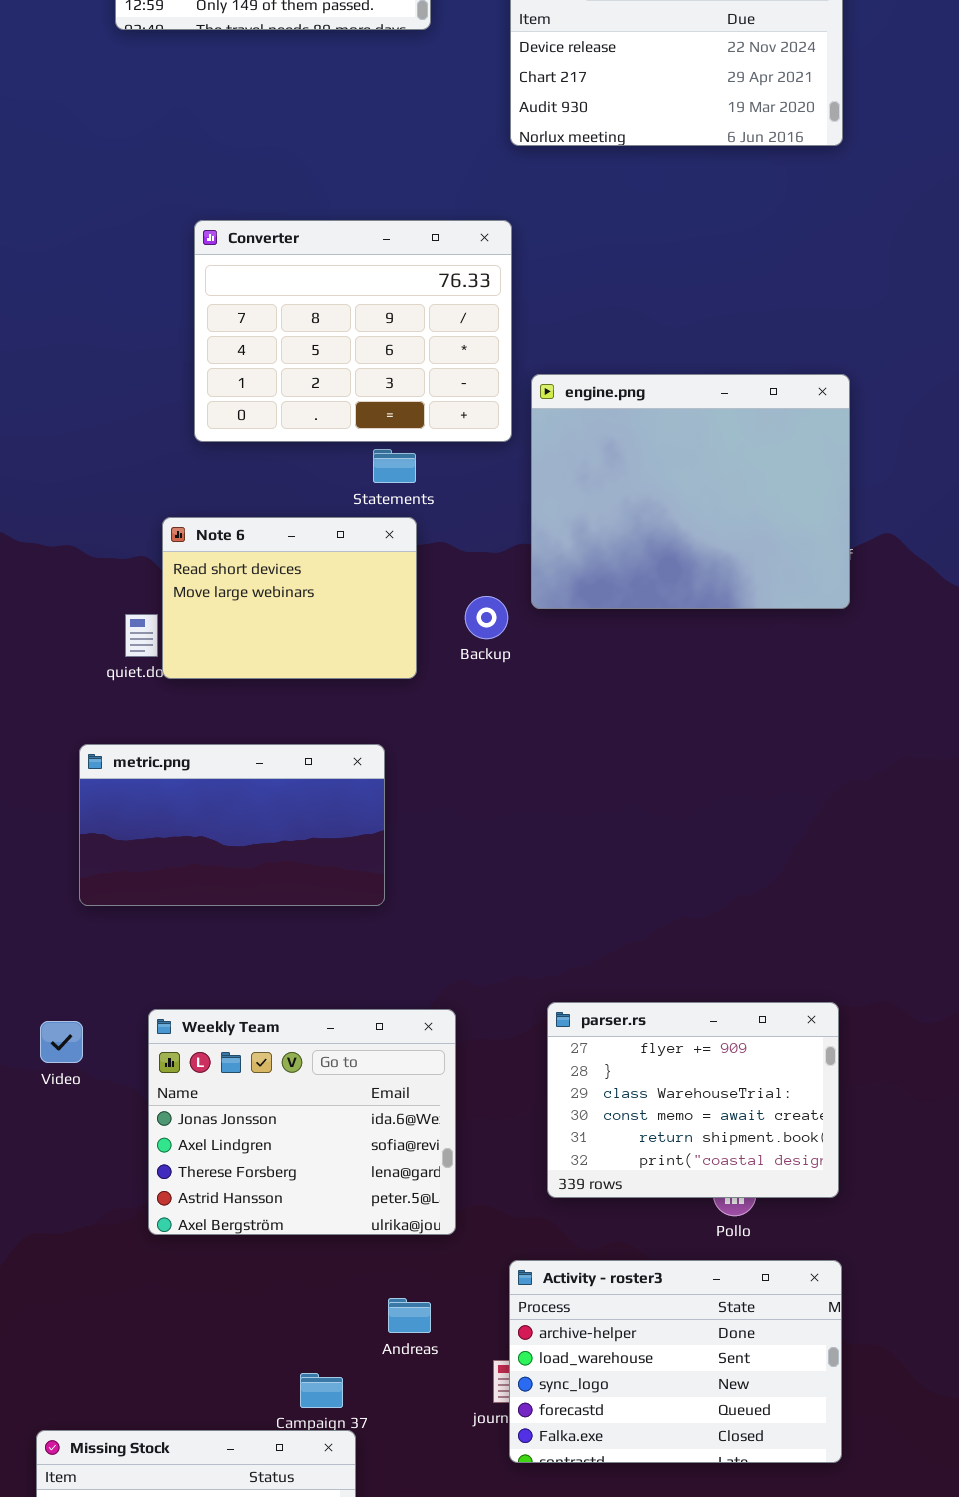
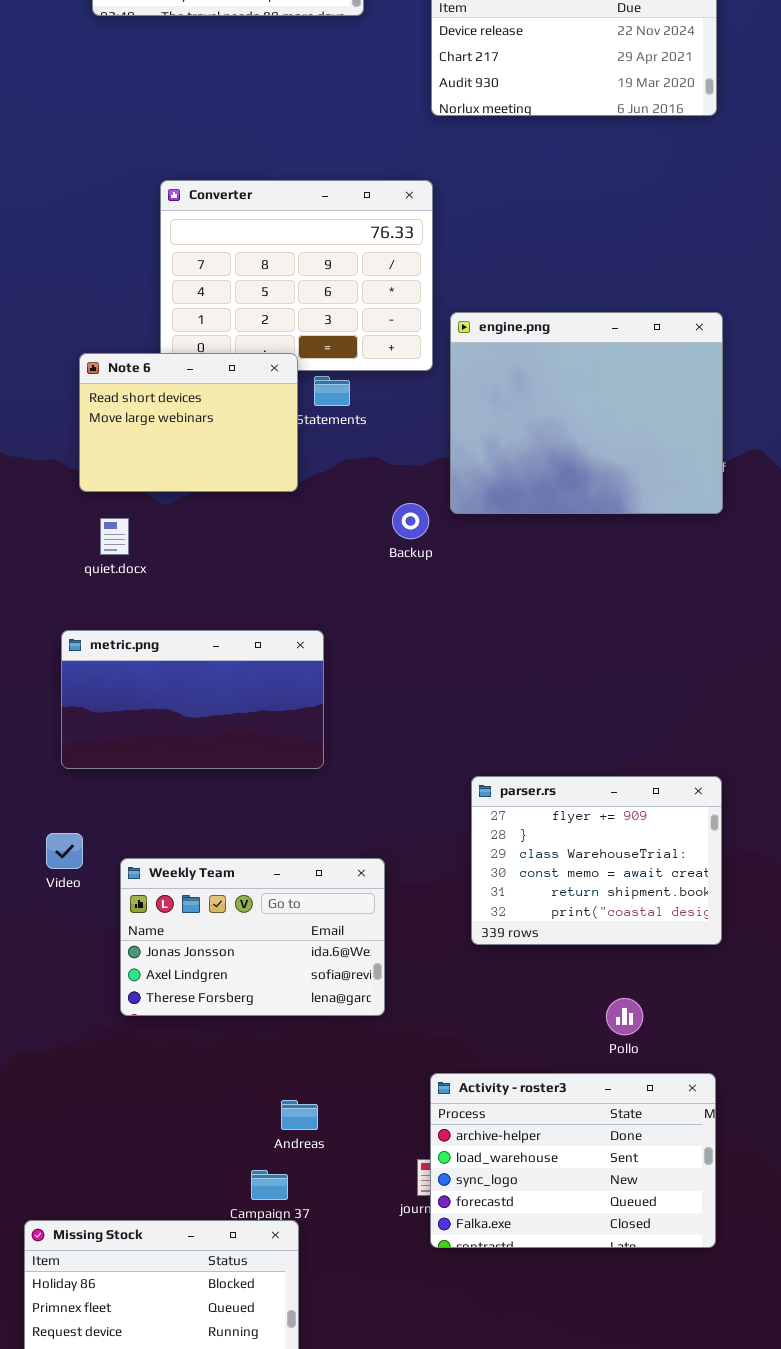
Note 6: [162,517,417,679] -> [79,353,298,492], moved
parser.rs: [547,1002,839,1198] -> [471,776,722,945], moved
Weekly Team: [148,1009,456,1235] -> [120,858,385,1016], resized
Video: [40,1021,83,1063] -> [46,833,83,869], moved
Andreas: [388,1298,431,1333] -> [281,1100,318,1130], moved

